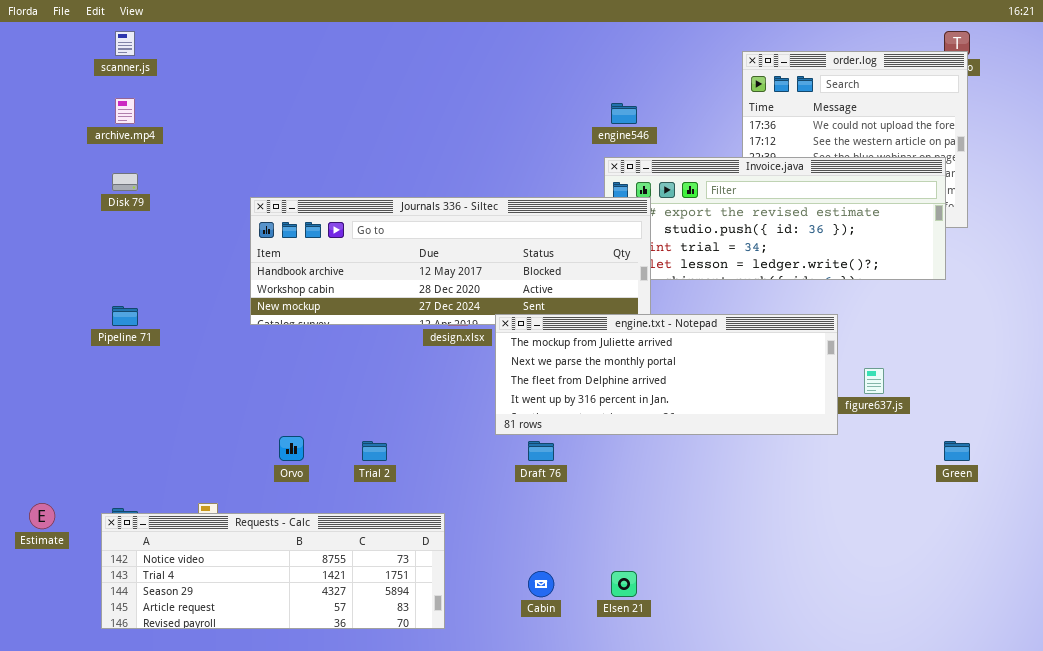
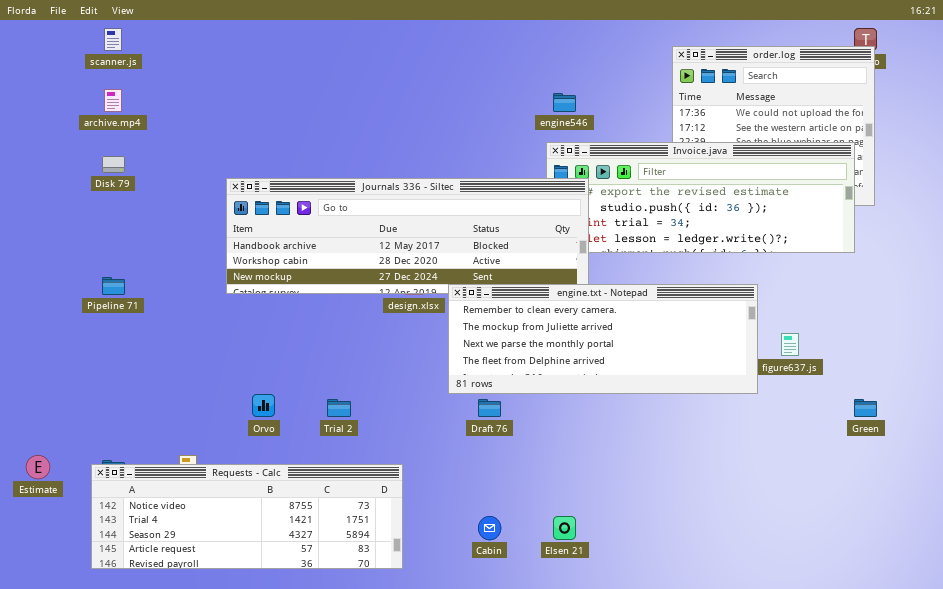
engine.txt - Notepad: [495,314,838,435] -> [448,284,758,394], scrolled up 1 row

